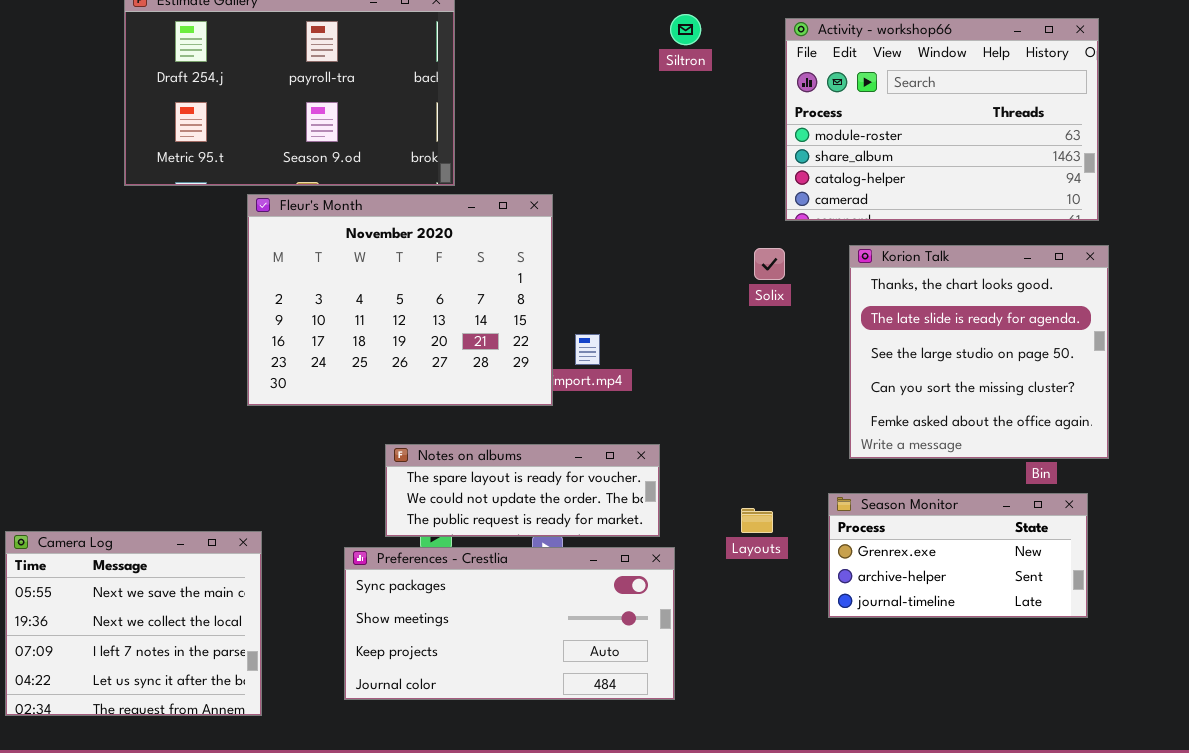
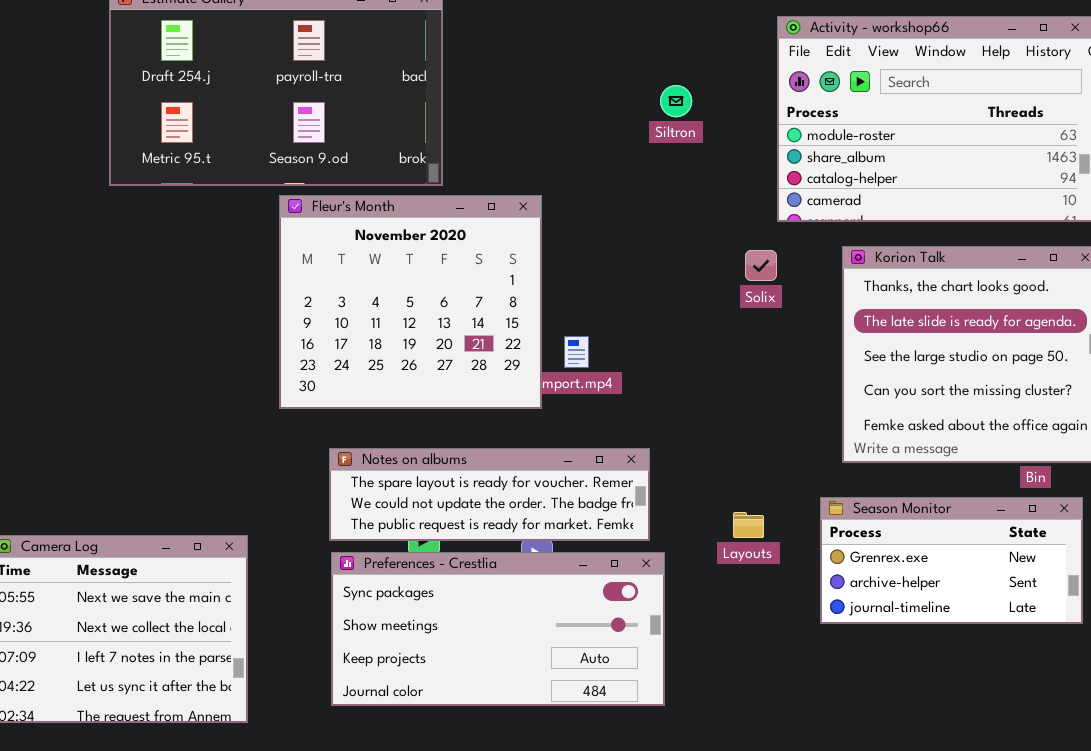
Siltron: [670,14,701,45] -> [660,85,692,117], moved
Fleur's Month: [247,194,553,406] -> [279,195,542,409], resized
Notes on albums: [385,444,660,537] -> [329,448,650,541], resized

